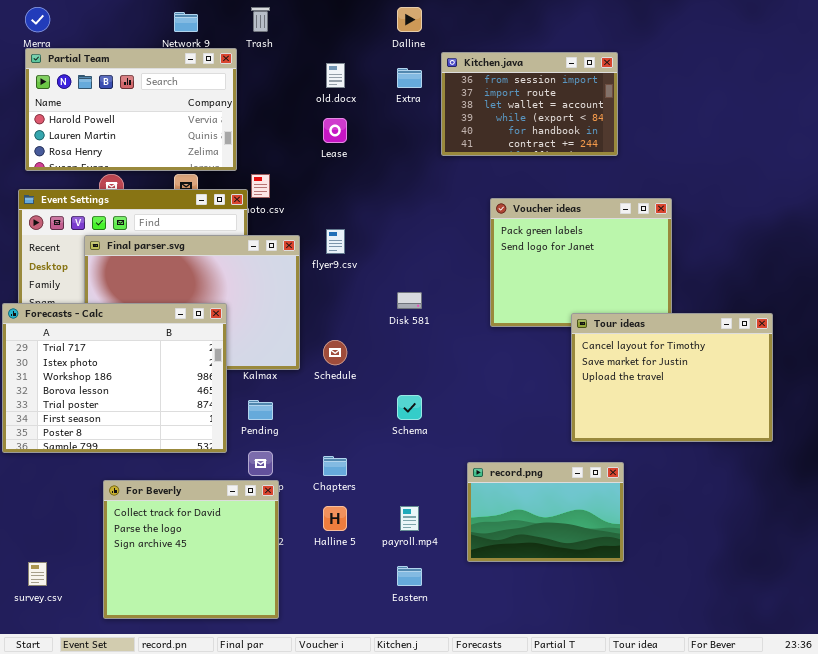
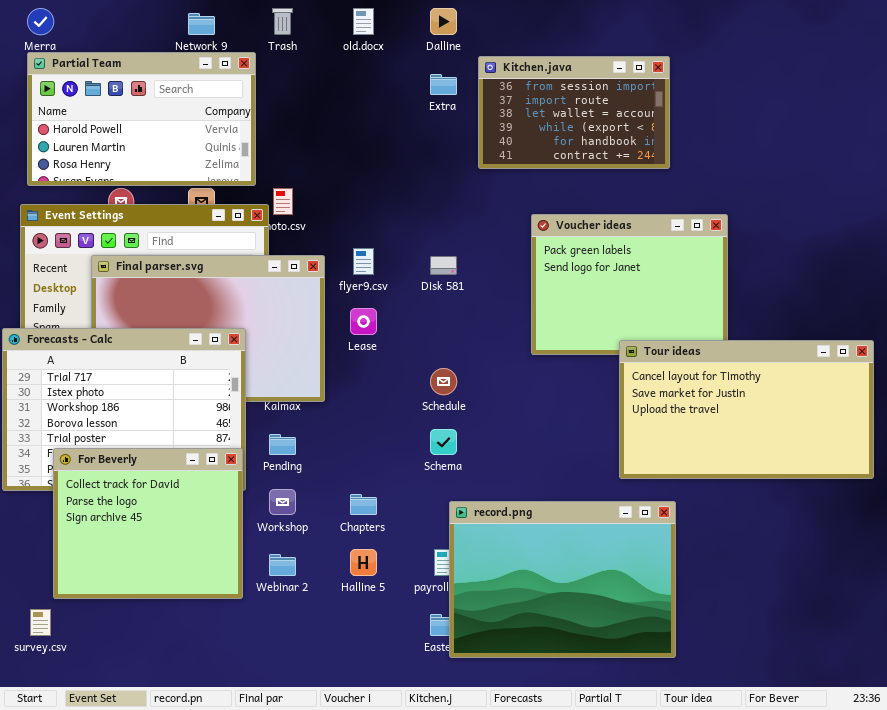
old.docx: [326,63,345,88] -> [353,8,374,35], moved
Lease: [323,118,347,143] -> [350,308,377,335], moved
Disk 581: [397,292,422,309] -> [430,256,457,275], moved
Tour ideas: [571,313,773,442] -> [619,340,874,479], resized
Schedule: [323,340,347,365] -> [430,368,457,395], moved
record.png: [467,462,624,562] -> [449,501,676,658], resized
For Beverly: [103,480,279,619] -> [53,448,243,599], moved

